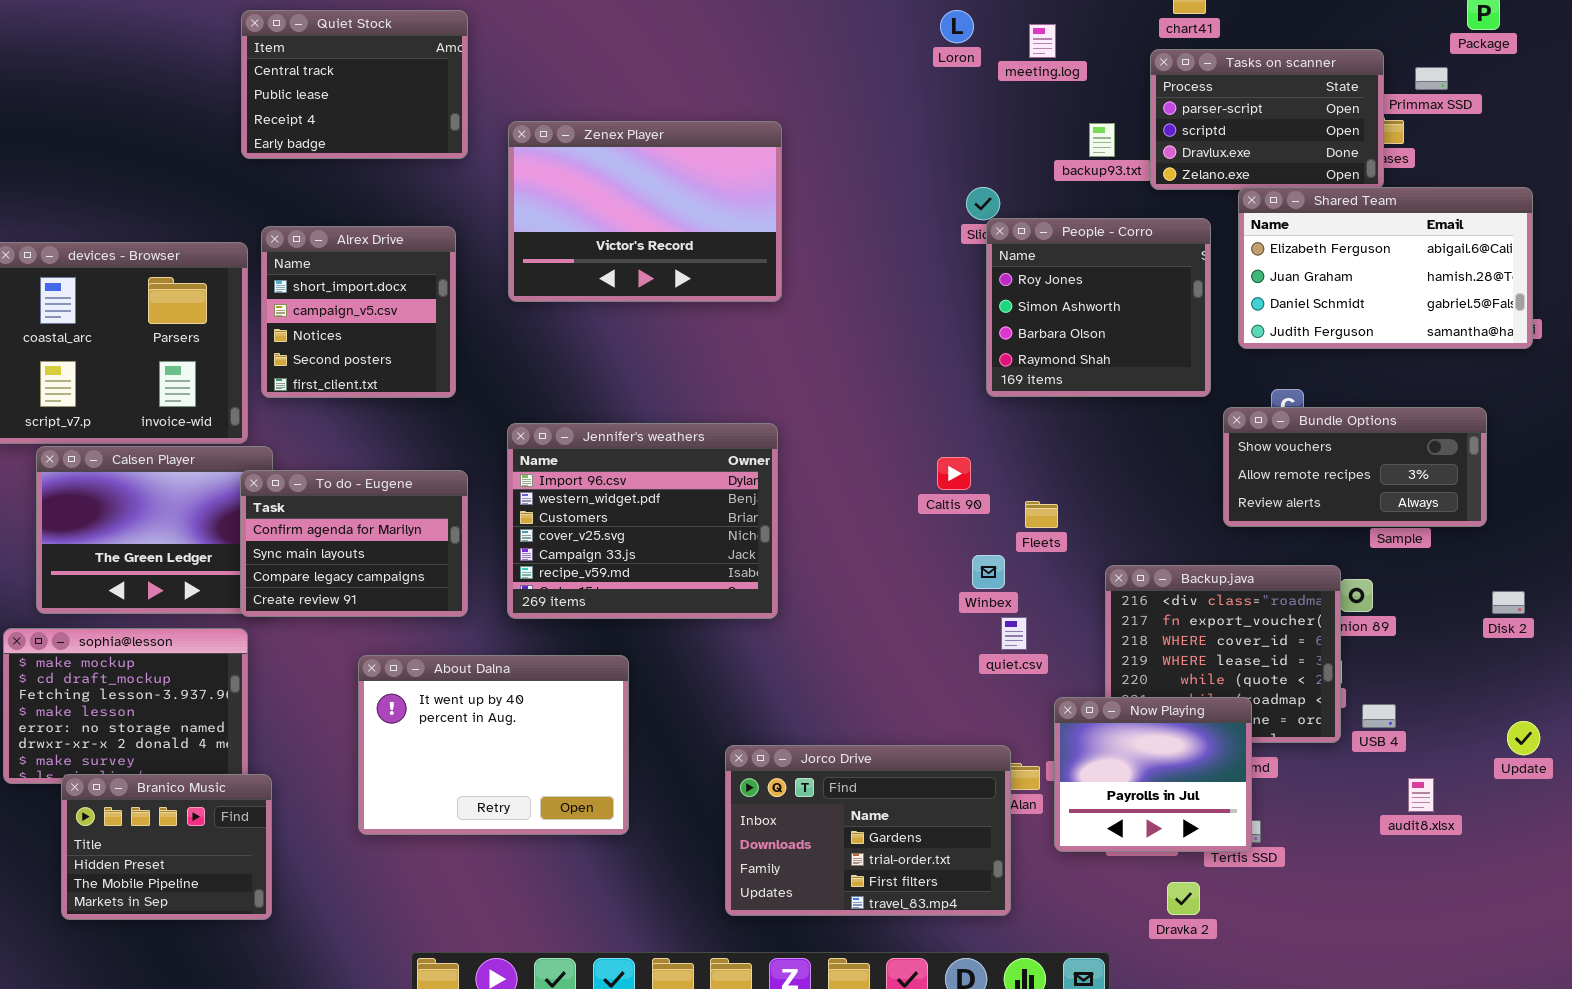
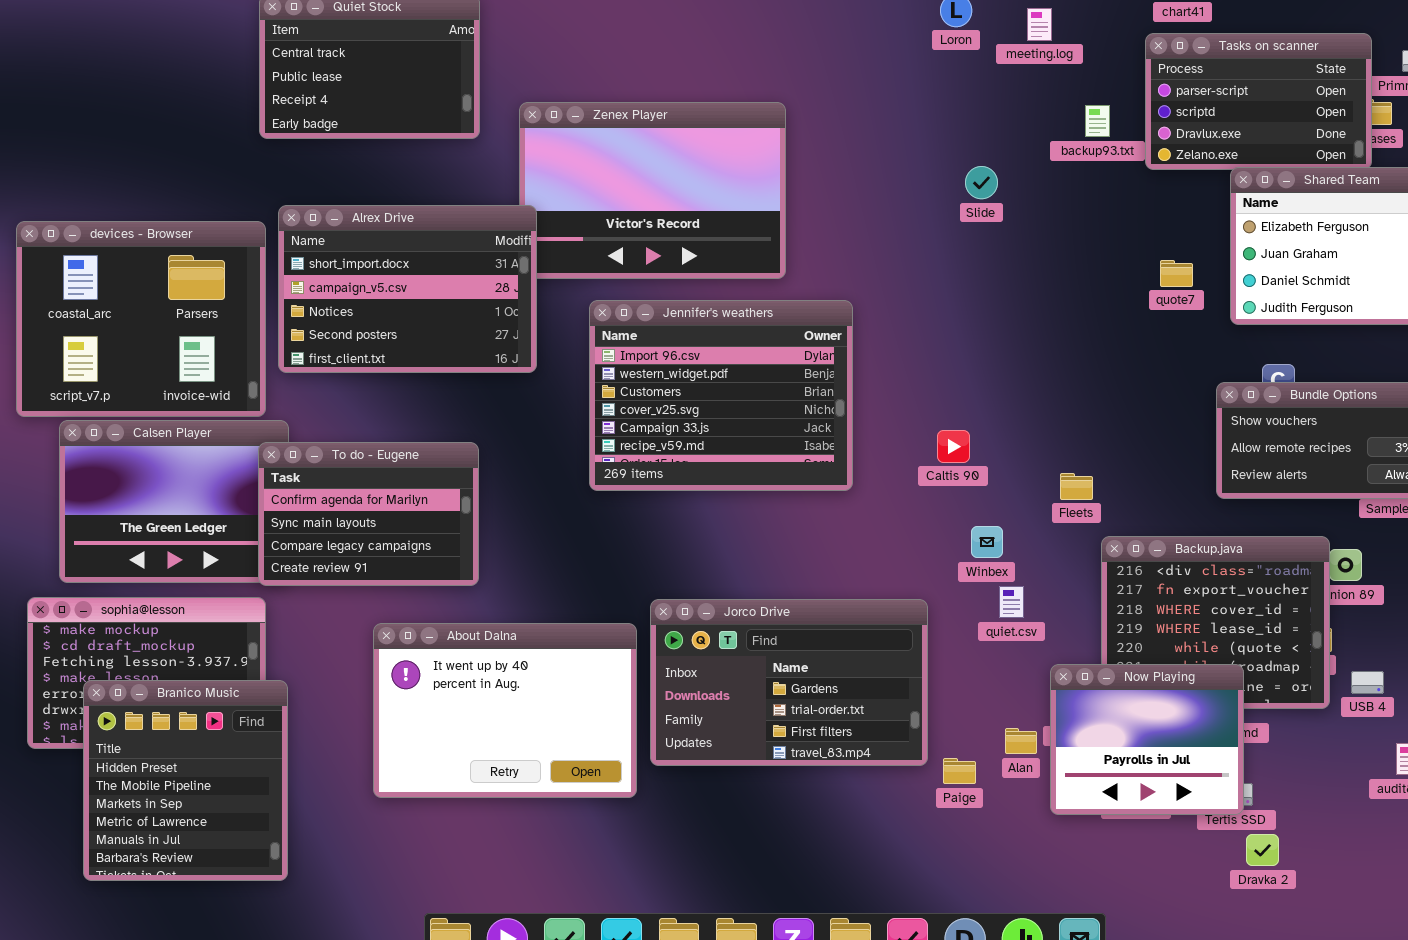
People - Corro: [986,218,1211,397] -> none, closed
Alrex Drive: [261,226,456,398] -> [278,205,537,373], resized
Jennifer's weathers: [507,423,778,619] -> [589,300,853,491], moved
Fleets: [1025,501,1058,528] -> [1060,473,1093,500], moved
Jorco Drive: [725,745,1011,916] -> [650,599,928,766], moved
Branico Music: [61,774,272,920] -> [83,680,288,881], resized
Dravka 2: [1167,882,1200,915] -> [1246,834,1279,866], moved

